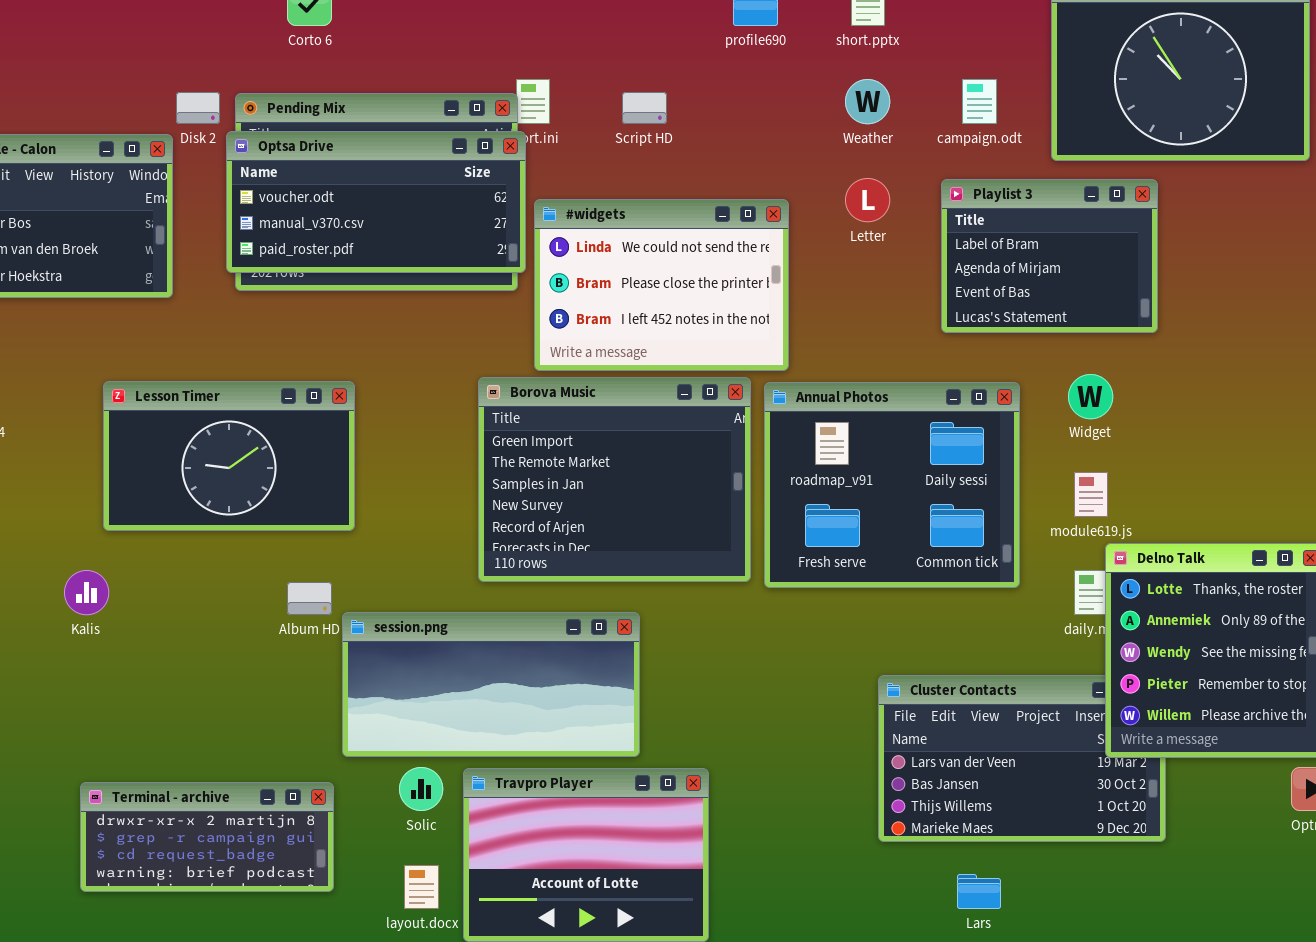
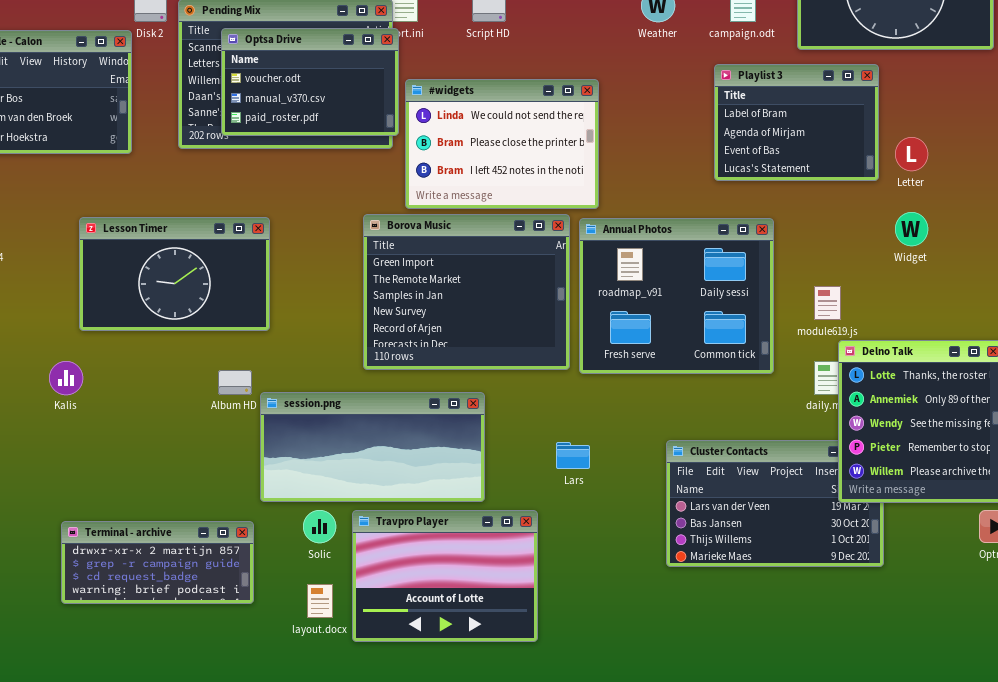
Optsa Drive: [226,131,526,273] -> [221,28,399,136], resized
Letter: [845,178,890,222] -> [895,137,928,171], moved
Widget: [1068,374,1113,419] -> [895,212,928,246], moved
Lars: [957,874,1001,909] -> [556,442,590,469], moved

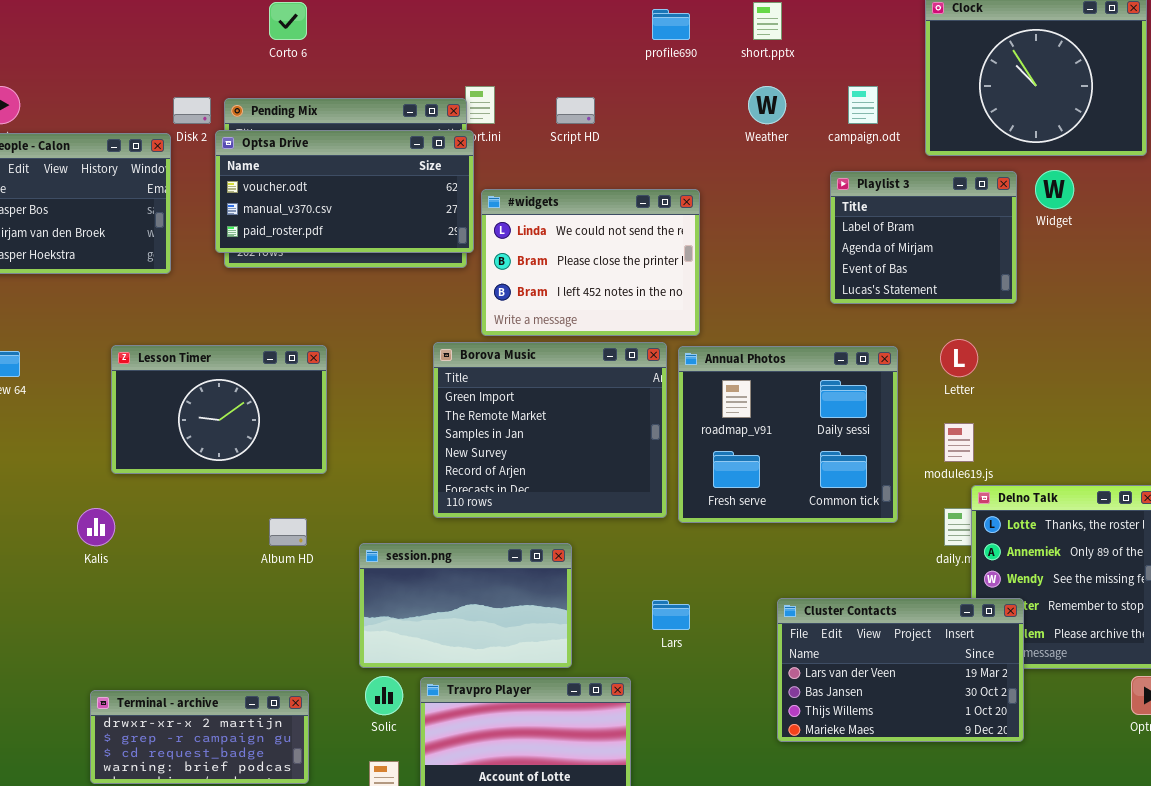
Optsa Drive: [221,28,399,136] -> [215,130,474,253], resized
Letter: [895,137,928,171] -> [940,339,978,377], moved
Widget: [895,212,928,246] -> [1035,170,1074,209], moved
session.png: [260,392,485,502] -> [359,543,572,668], resized
Cluster Contacts: [666,440,884,567] -> [777,598,1024,742], raised

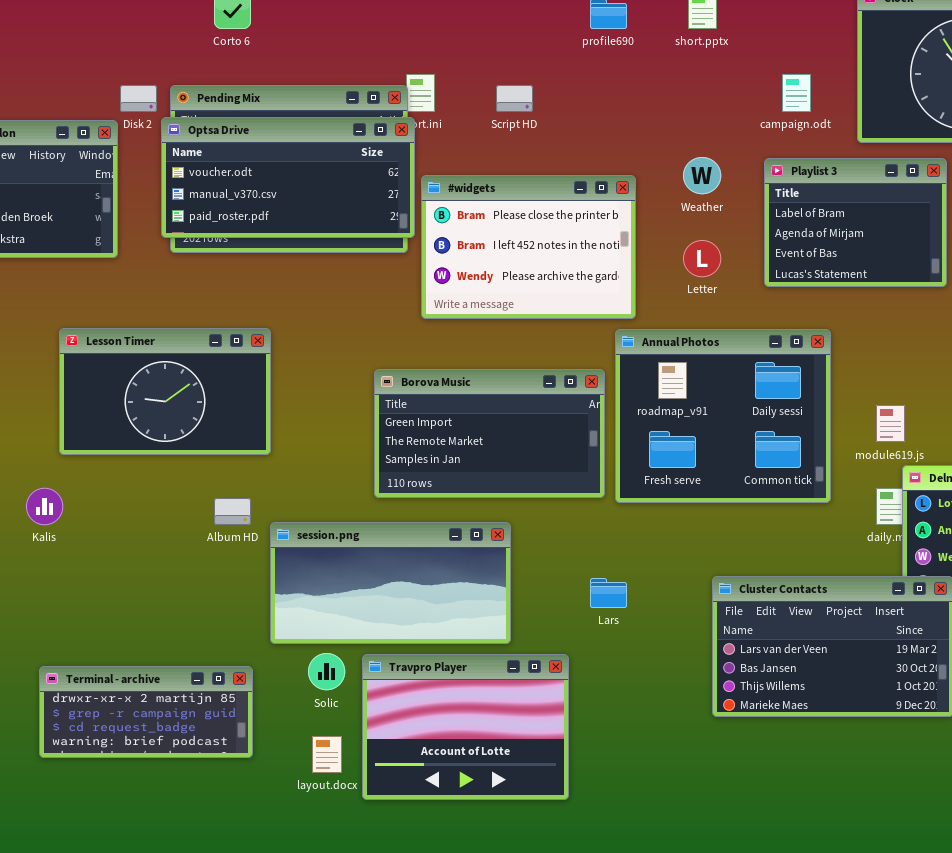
Weather: [748,86,786,124] -> [683,157,721,194], moved
#widgets: [481,189,700,336] -> [421,175,636,319], scrolled down 1 row
Letter: [940,339,978,377] -> [683,240,721,277], moved
Borova Music: [433,342,667,518] -> [374,369,605,498], resized
session.png: [359,543,572,668] -> [270,522,511,644], resized

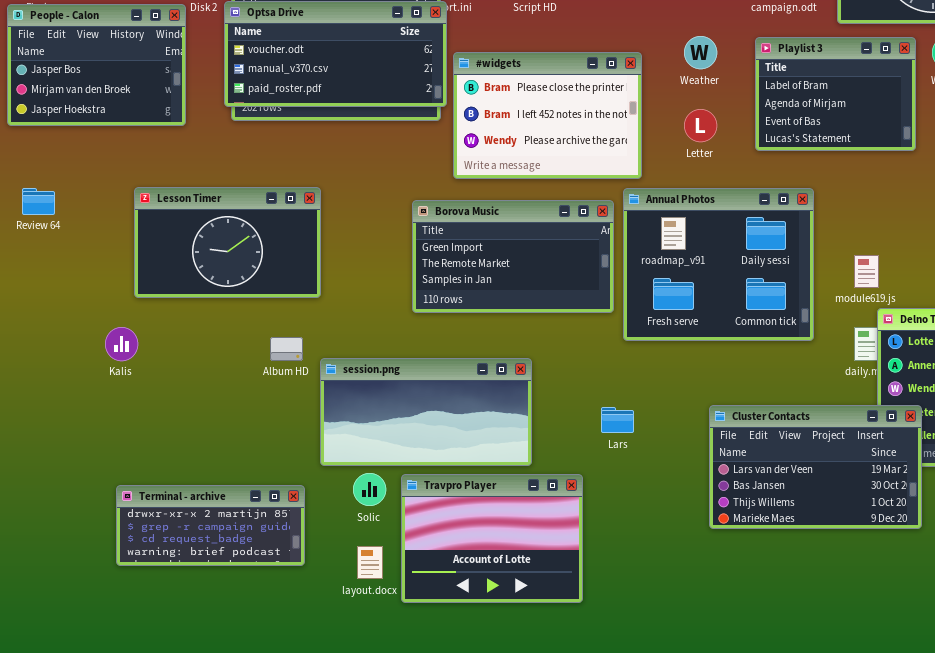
Borova Music: [374,369,605,498] -> [412,200,614,313], moved

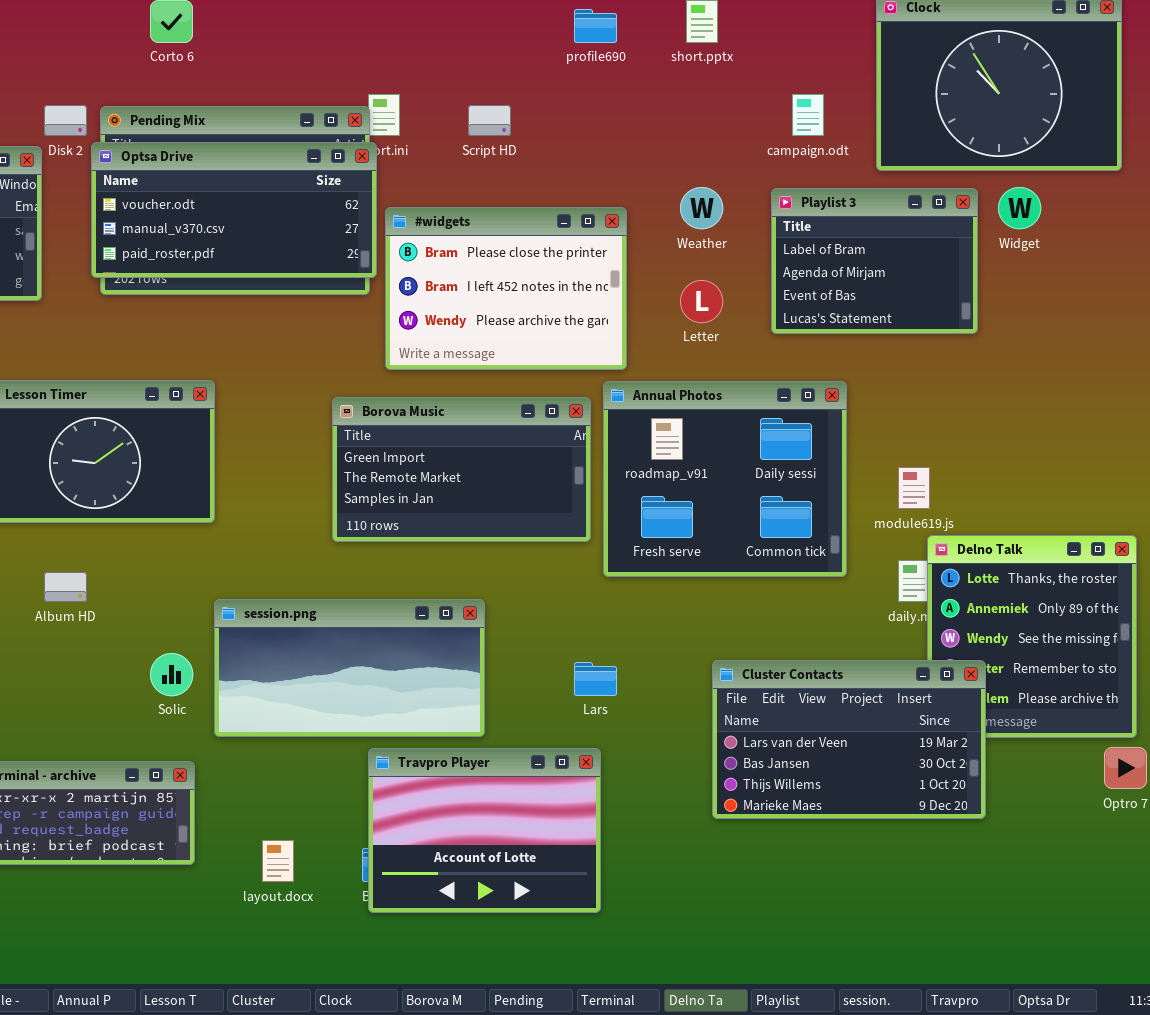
Album HD: [270,337,303,361] -> [44,572,87,602], moved
Solic: [353,473,386,506] -> [150,653,193,696], moved
Travpro Player: [401,474,583,603] -> [368,748,601,913], moved

